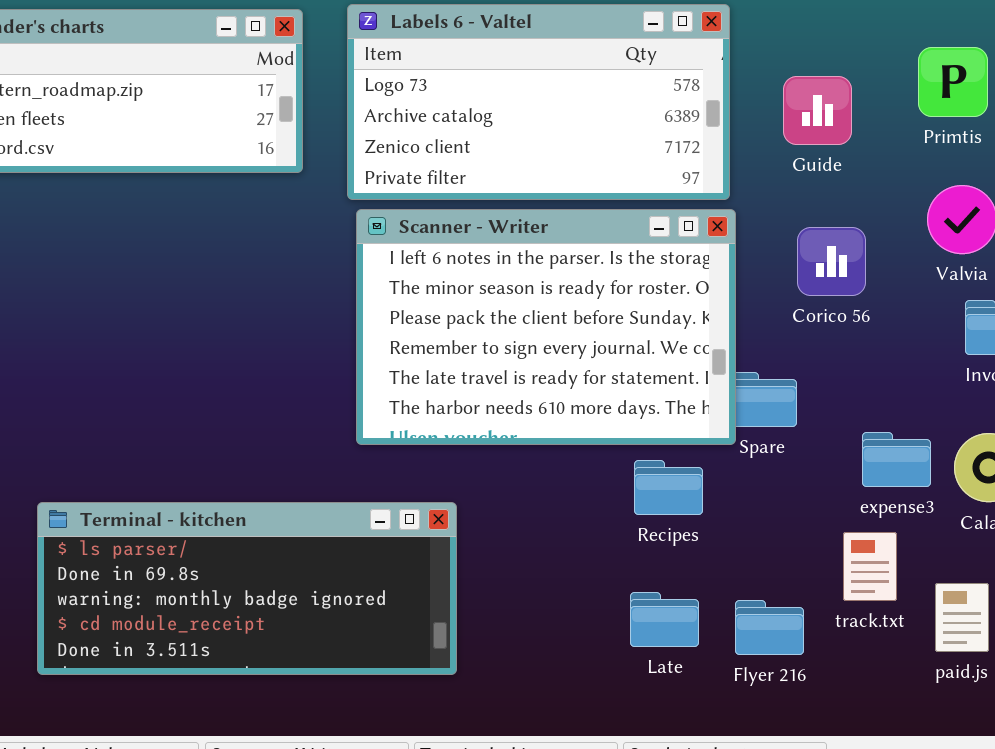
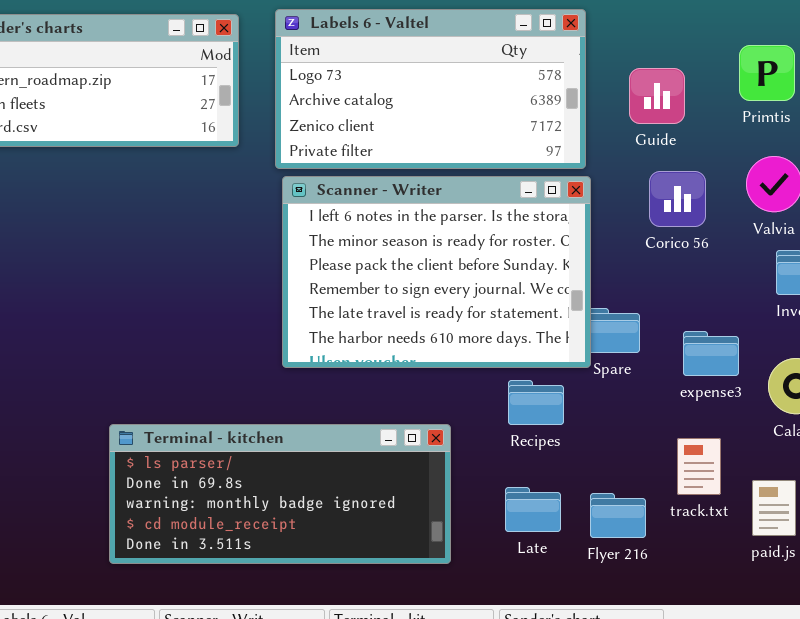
Corico 56: [797,227,866,296] -> [649,171,706,227], moved
expense3: [862,432,931,487] -> [683,331,739,376], moved
Terminal - kitchen: [37,502,457,675] -> [109,424,451,564], moved

